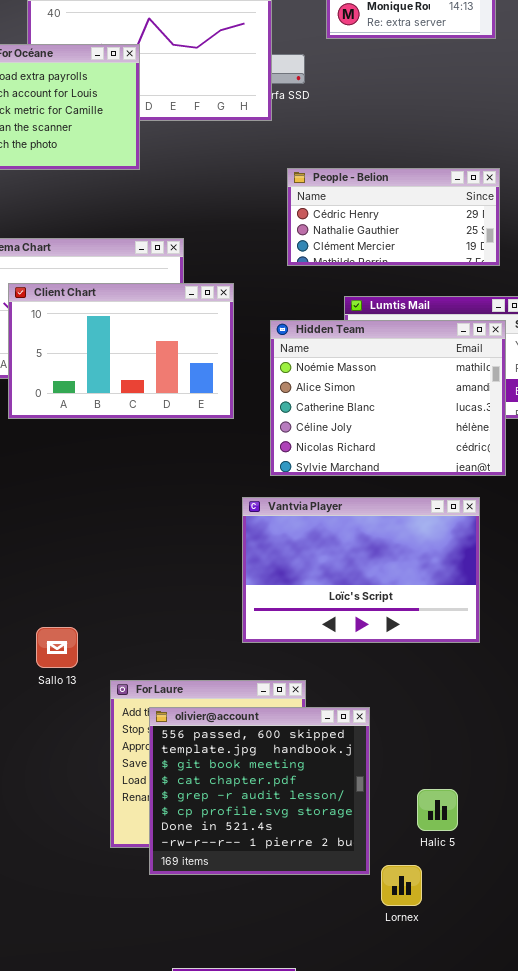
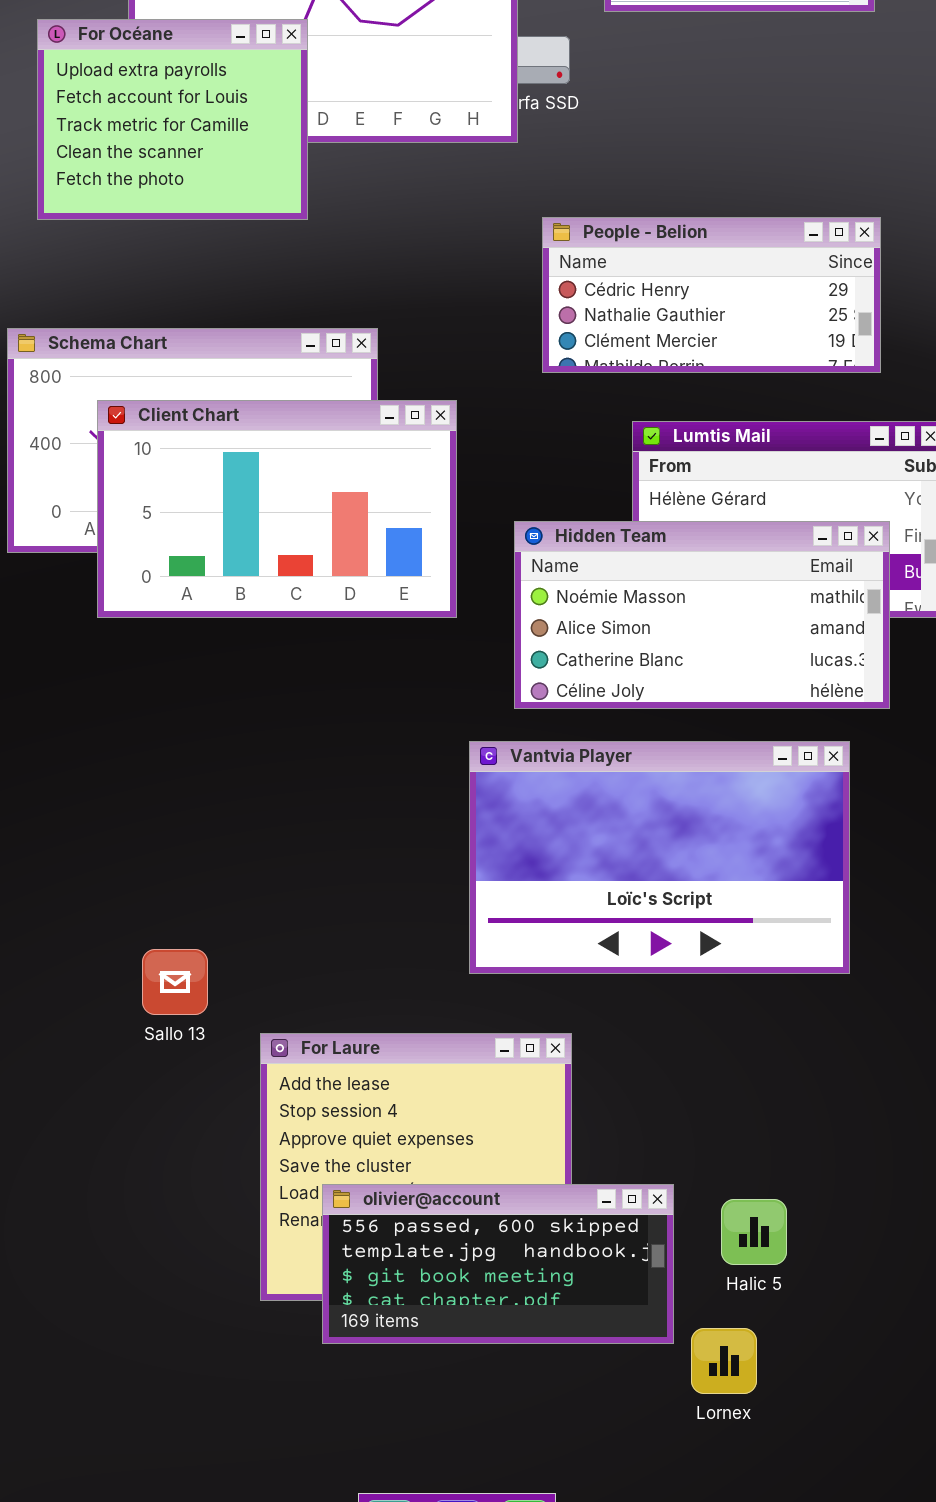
Hidden Team: [270,320,506,476] -> [514,521,890,709], resized
olivier@account: [149,707,370,875] -> [322,1184,674,1344], resized
Halic 5: [417,789,458,831] -> [721,1199,787,1265], moved

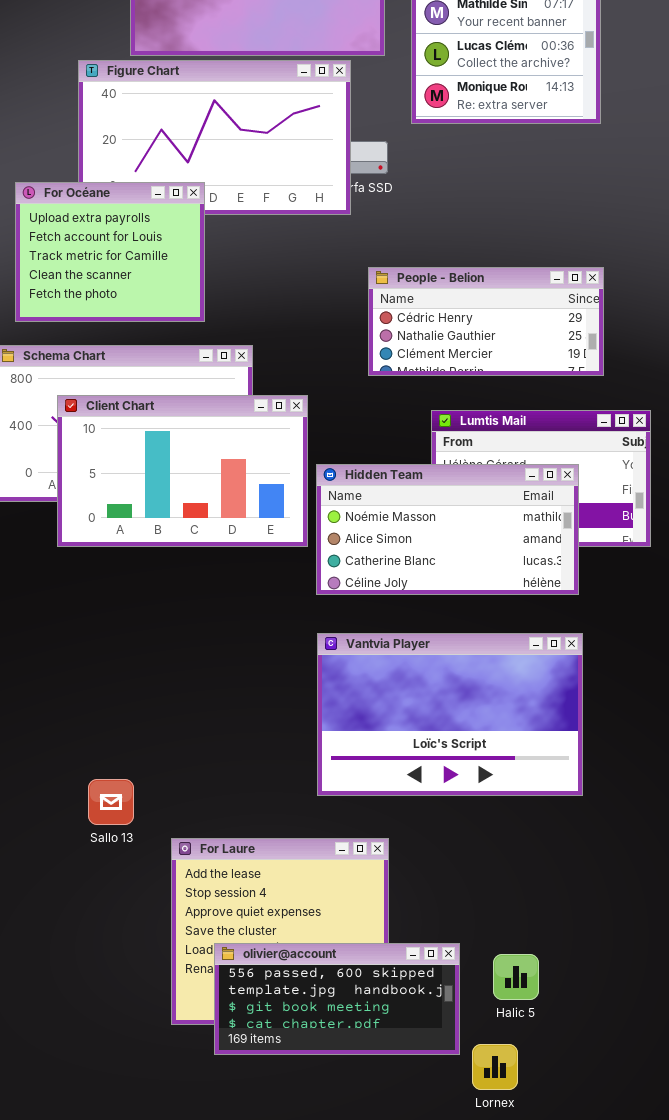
For Océane: [37,19,308,220] -> [15,182,205,322], moved
Hidden Team: [514,521,890,709] -> [316,464,579,595], moved

